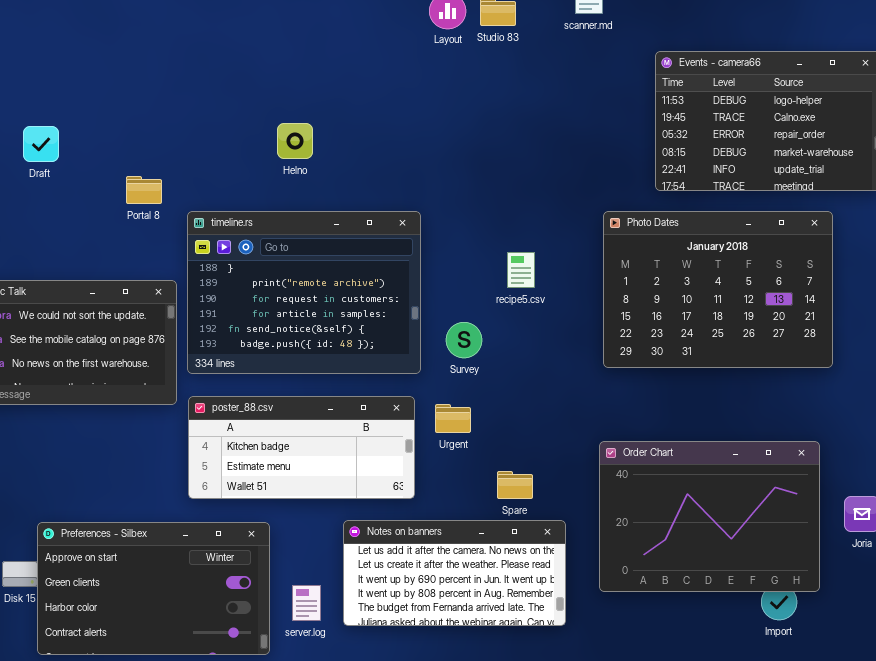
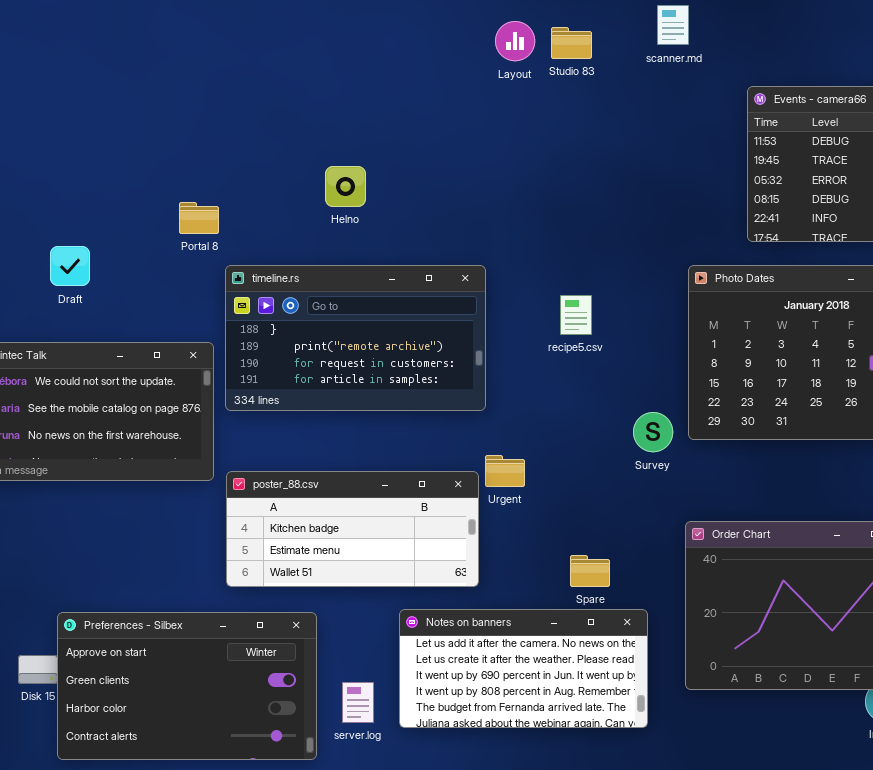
Draft: [23,126,59,162] -> [50,246,90,286], moved
Portal 8: [126,176,162,204] -> [179,202,219,234], moved
timeline.rs: [187,211,421,374] -> [225,265,486,411], resized
recipe5.csv: [507,252,535,288] -> [560,295,592,335], moved
Survey: [446,322,482,358] -> [633,412,673,452], moved
Urgent: [435,404,471,433] -> [485,455,525,487], moved

